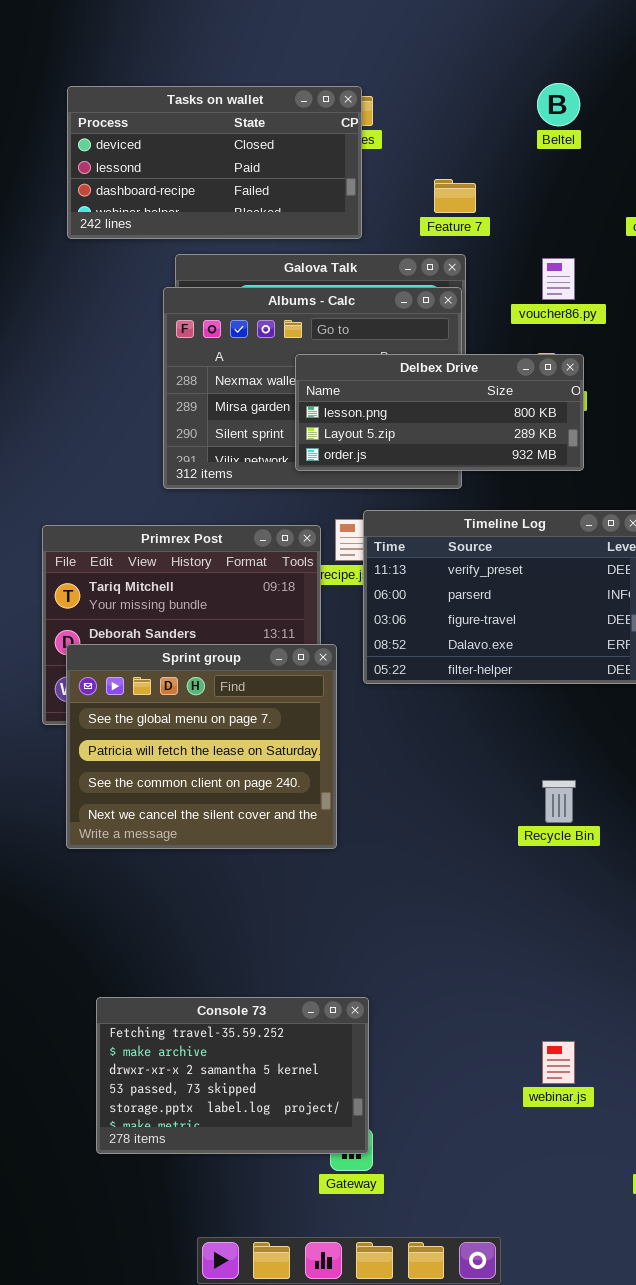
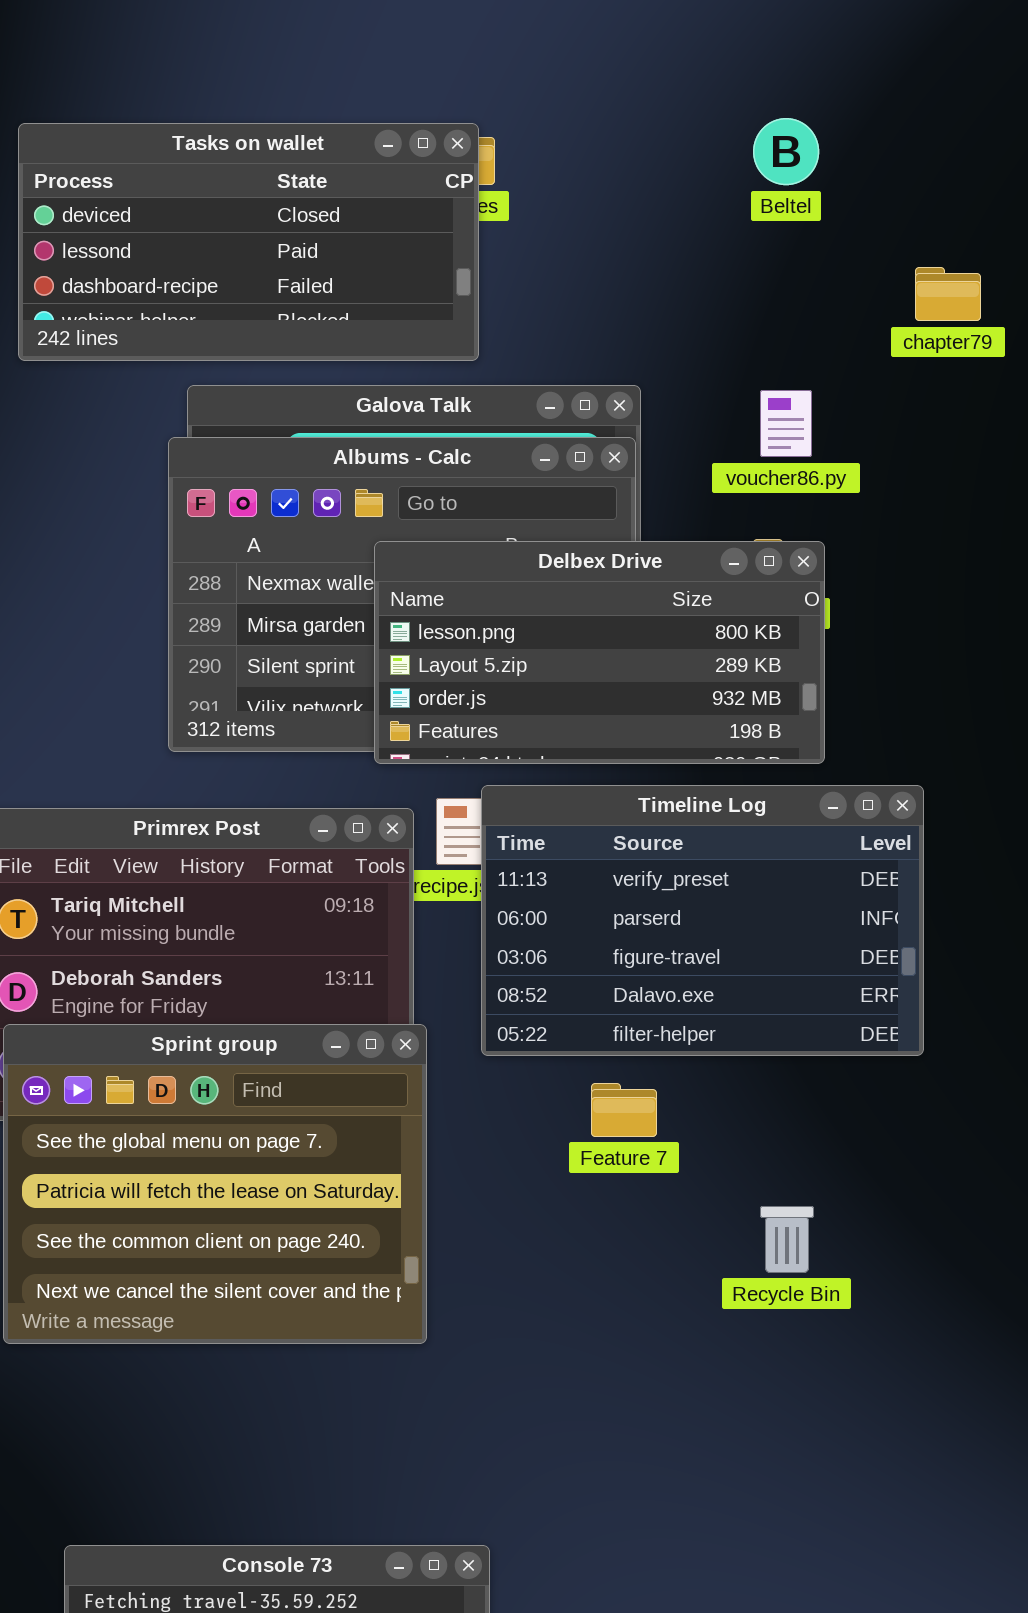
Feature 7: [434,179,476,213] -> [591,1083,657,1137], moved
Delbex Drive: [295,354,584,471] -> [374,541,825,764], resized
Sprint group: [66,644,337,849] -> [3,1024,427,1344], moved

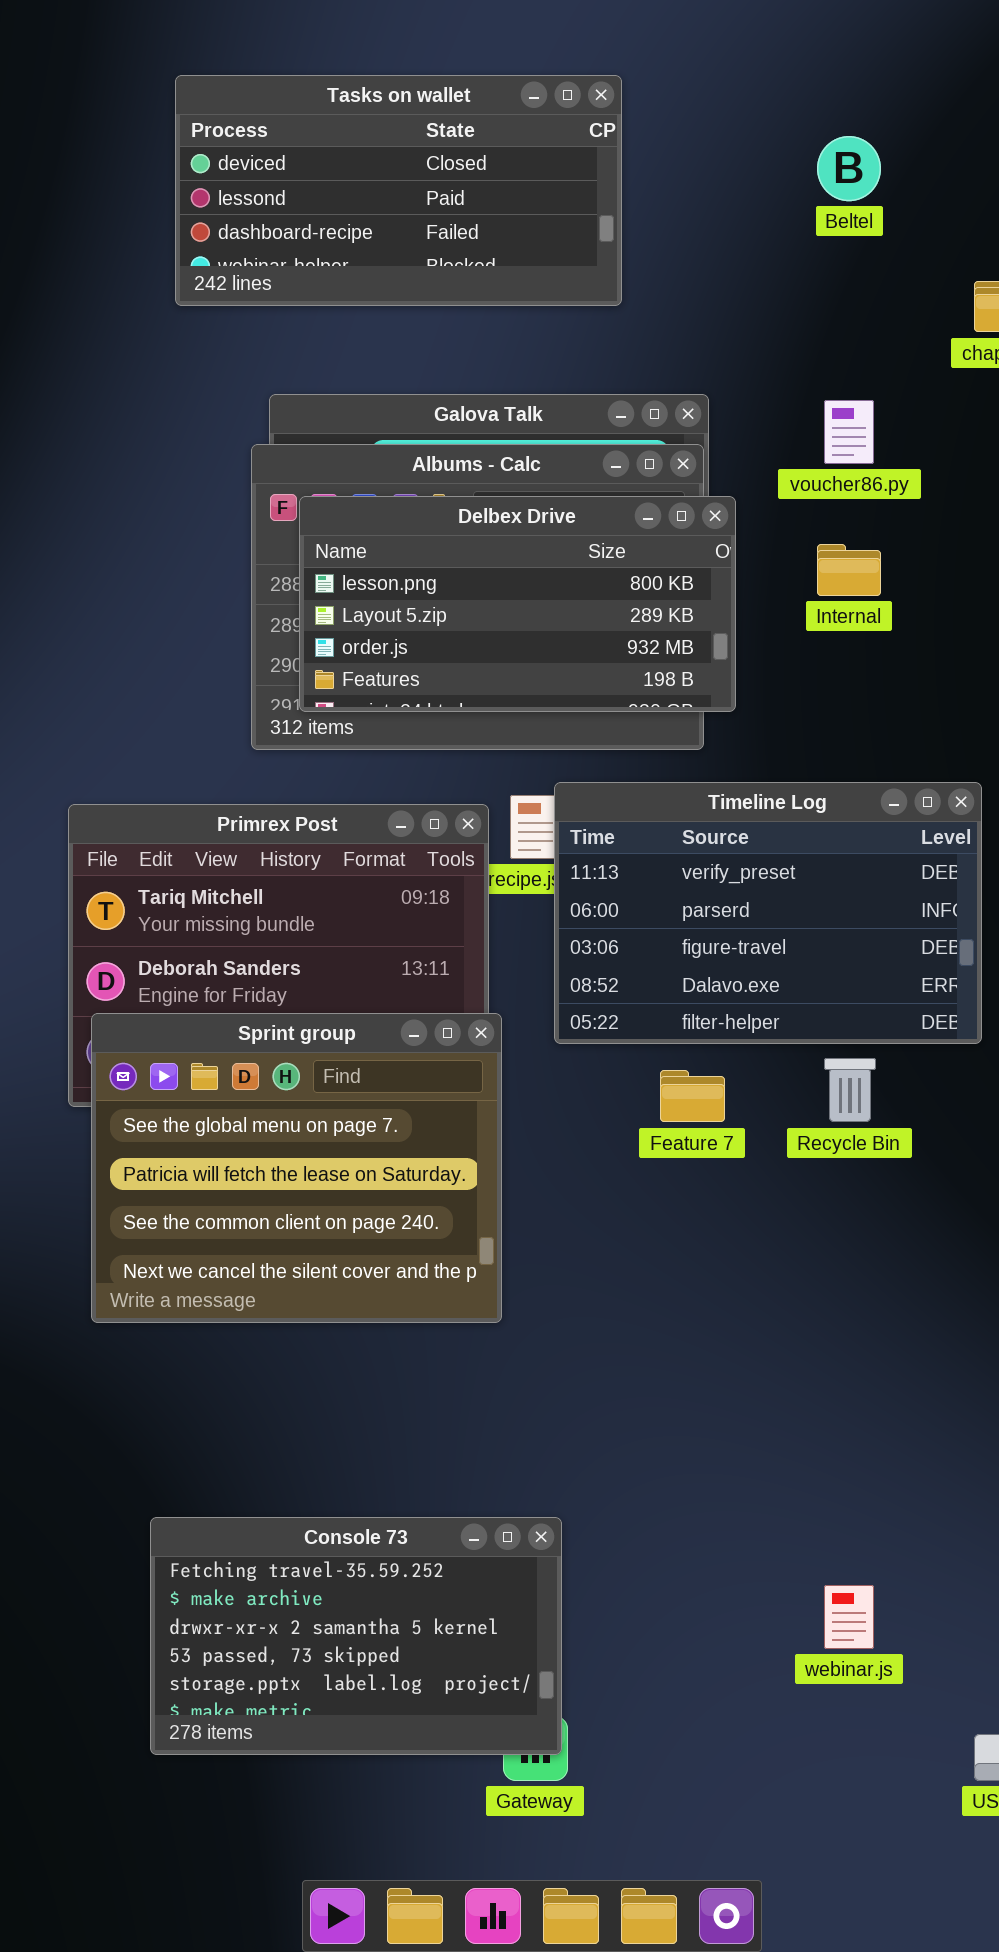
Tasks on wallet: [18,123,479,361] -> [175,75,622,306], moved
Delbex Drive: [374,541,825,764] -> [299,496,736,712], moved
Recycle Bin: [760,1206,814,1273] -> [824,1058,876,1122], moved

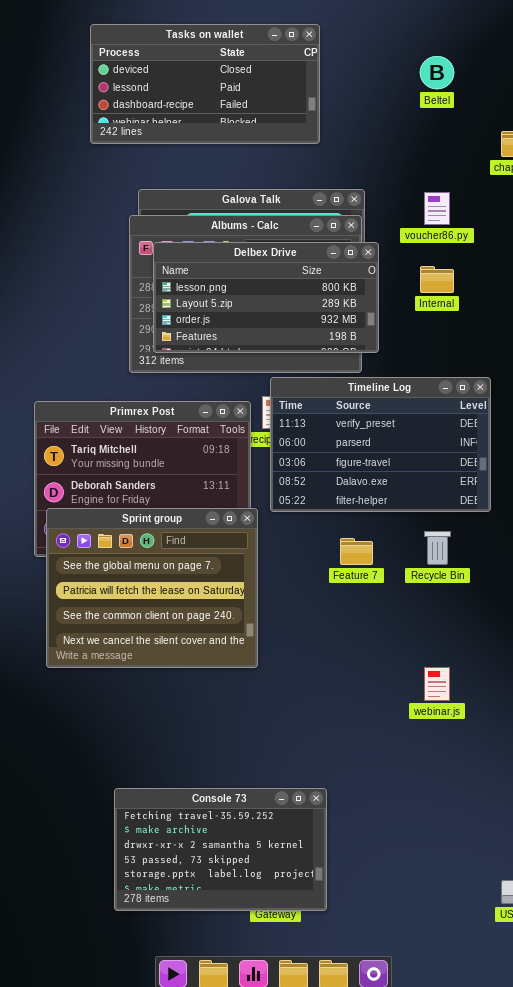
Timeline Log: [554,782,982,1044] -> [270,377,491,512], moved
Console 73: [150,1517,562,1755] -> [114,788,327,911], moved
webinar.js: [824,1585,874,1649] -> [424,667,450,701], moved

